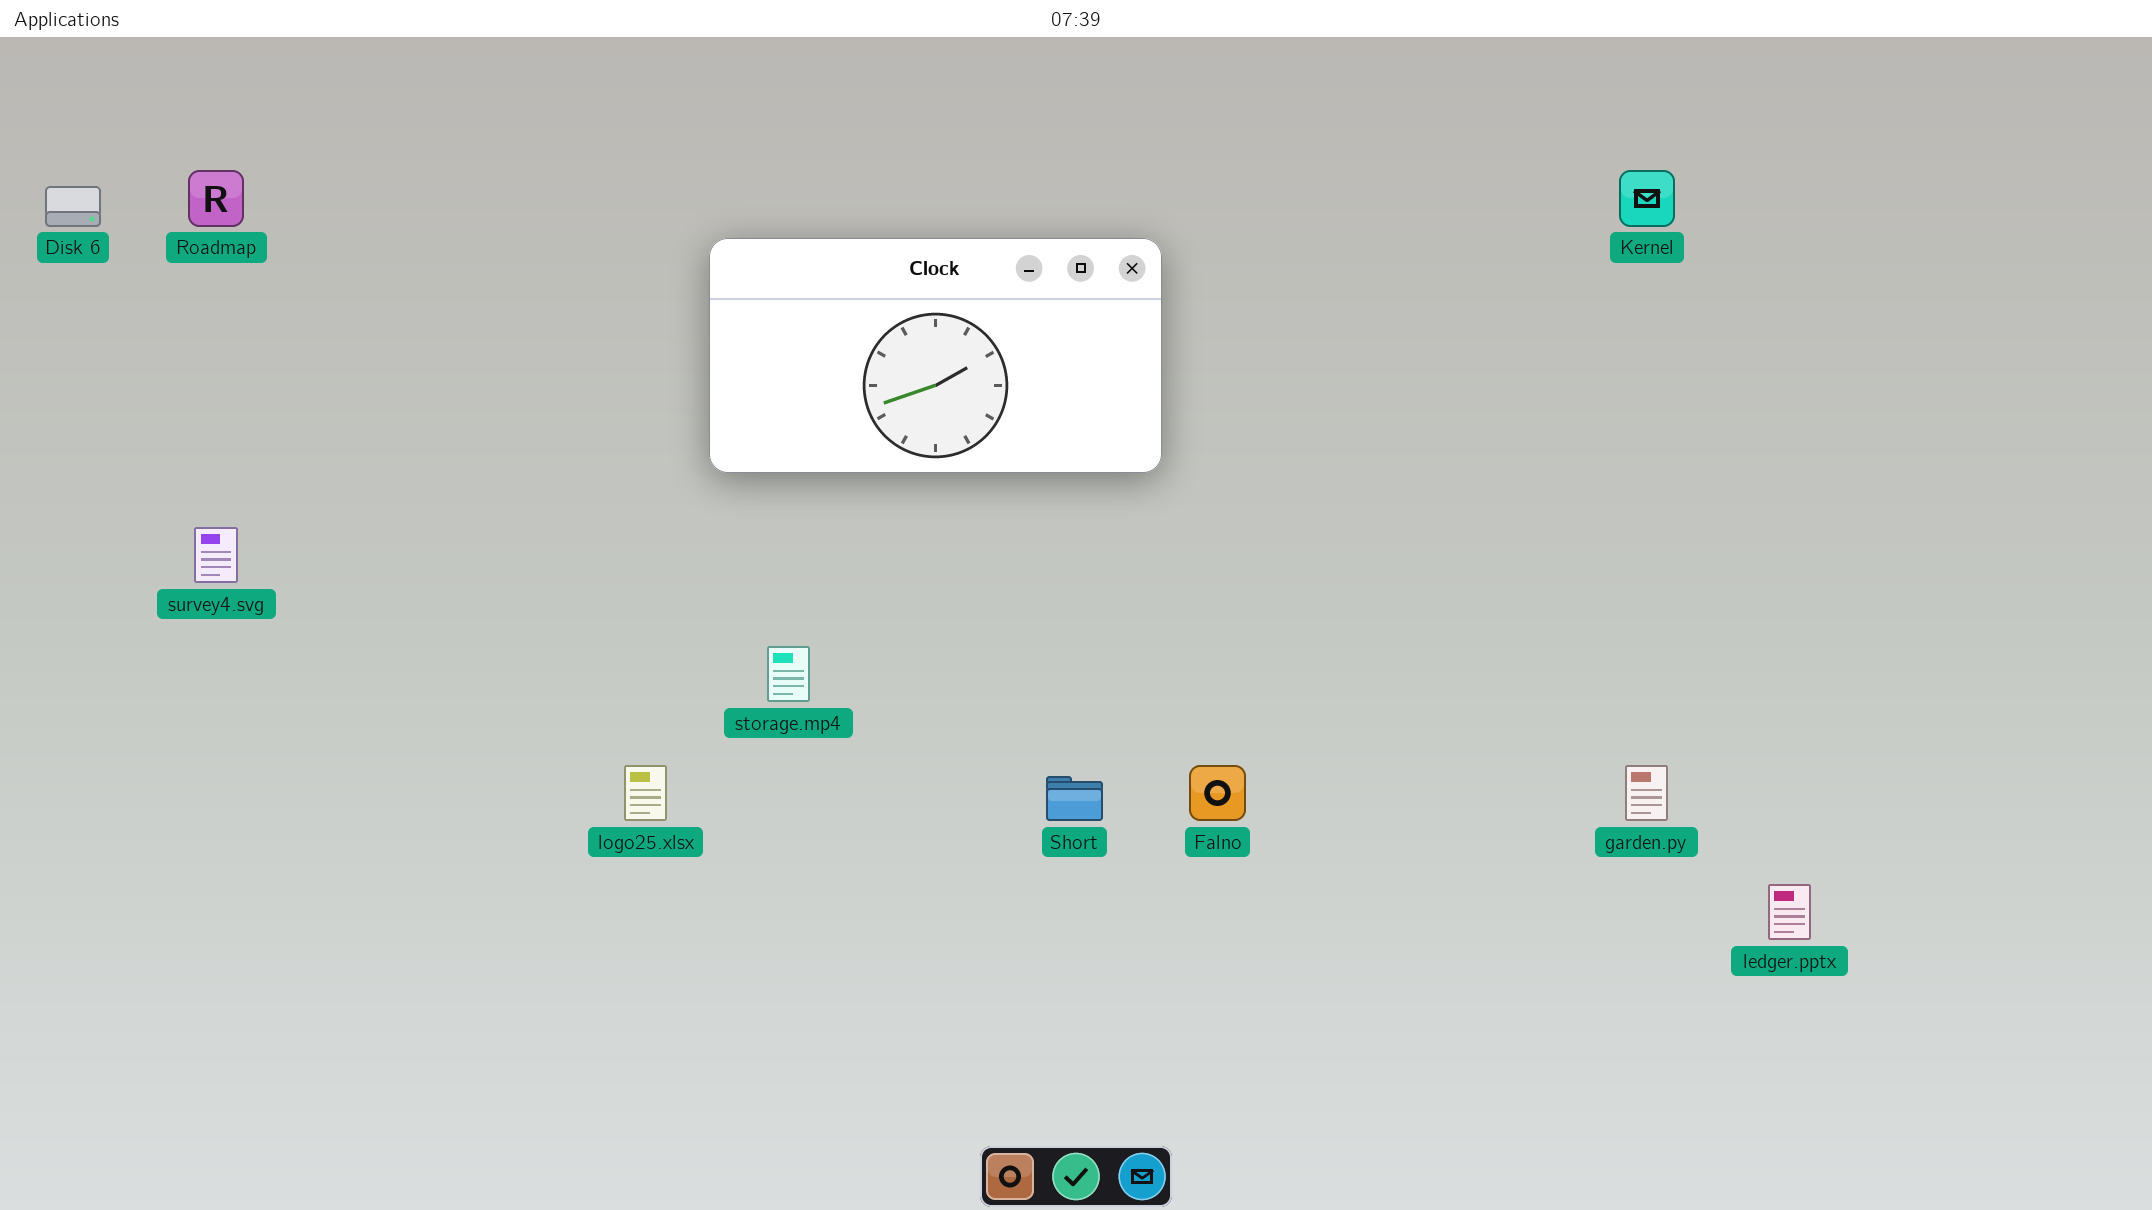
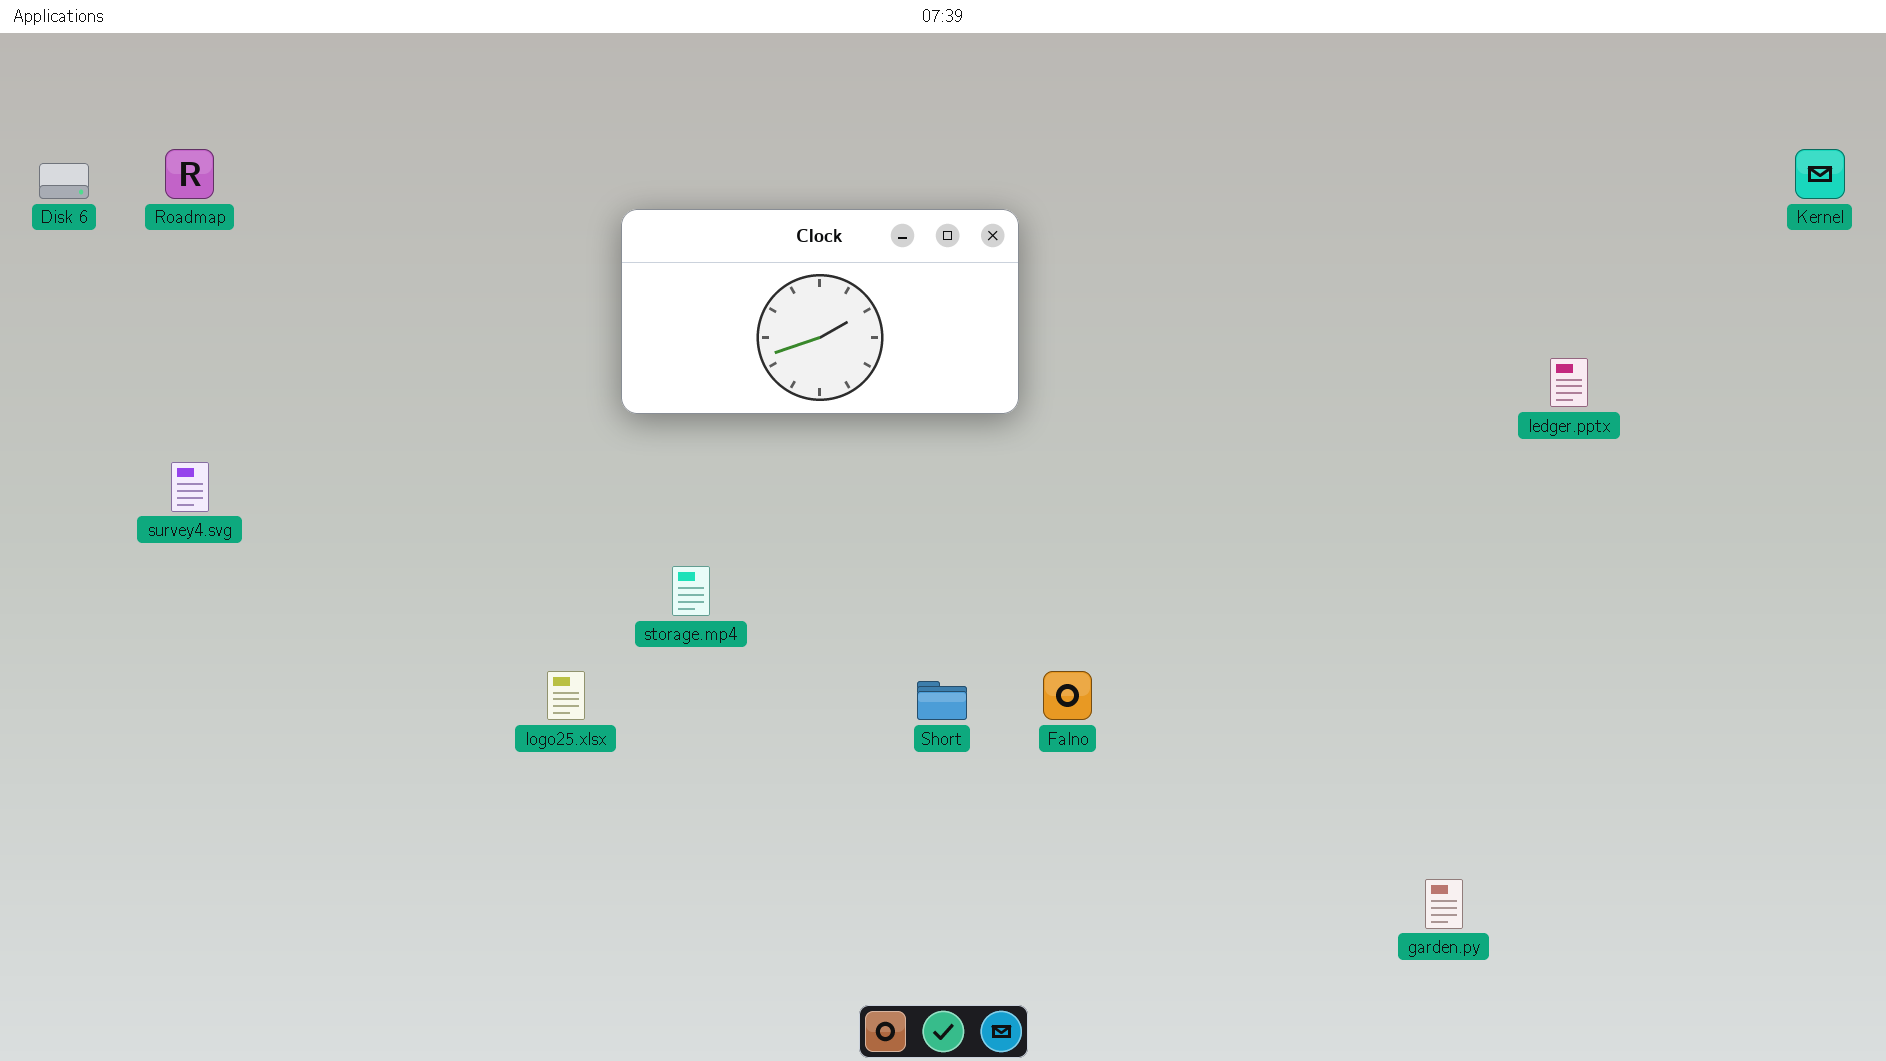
Kernel: [1619,170,1675,227] -> [1795,149,1845,199], moved
garden.py: [1625,765,1668,821] -> [1425,879,1463,929], moved
ledger.pptx: [1768,884,1811,940] -> [1550,358,1588,407], moved

